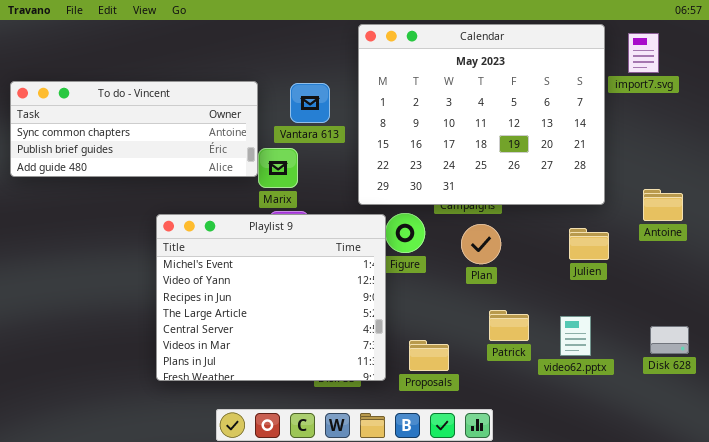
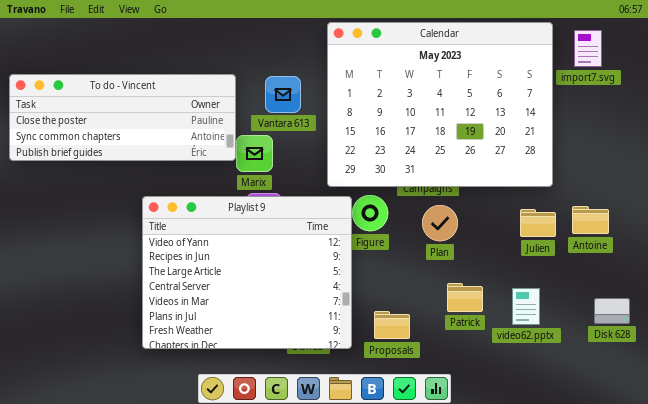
To do - Vincent: [10,81,258,177] -> [9,74,236,161], scrolled up 1 row
Antoine: [643,189,683,221] -> [572,206,609,234], moved
Playlist 9: [156,214,386,381] -> [142,196,352,349], scrolled down 1 row

